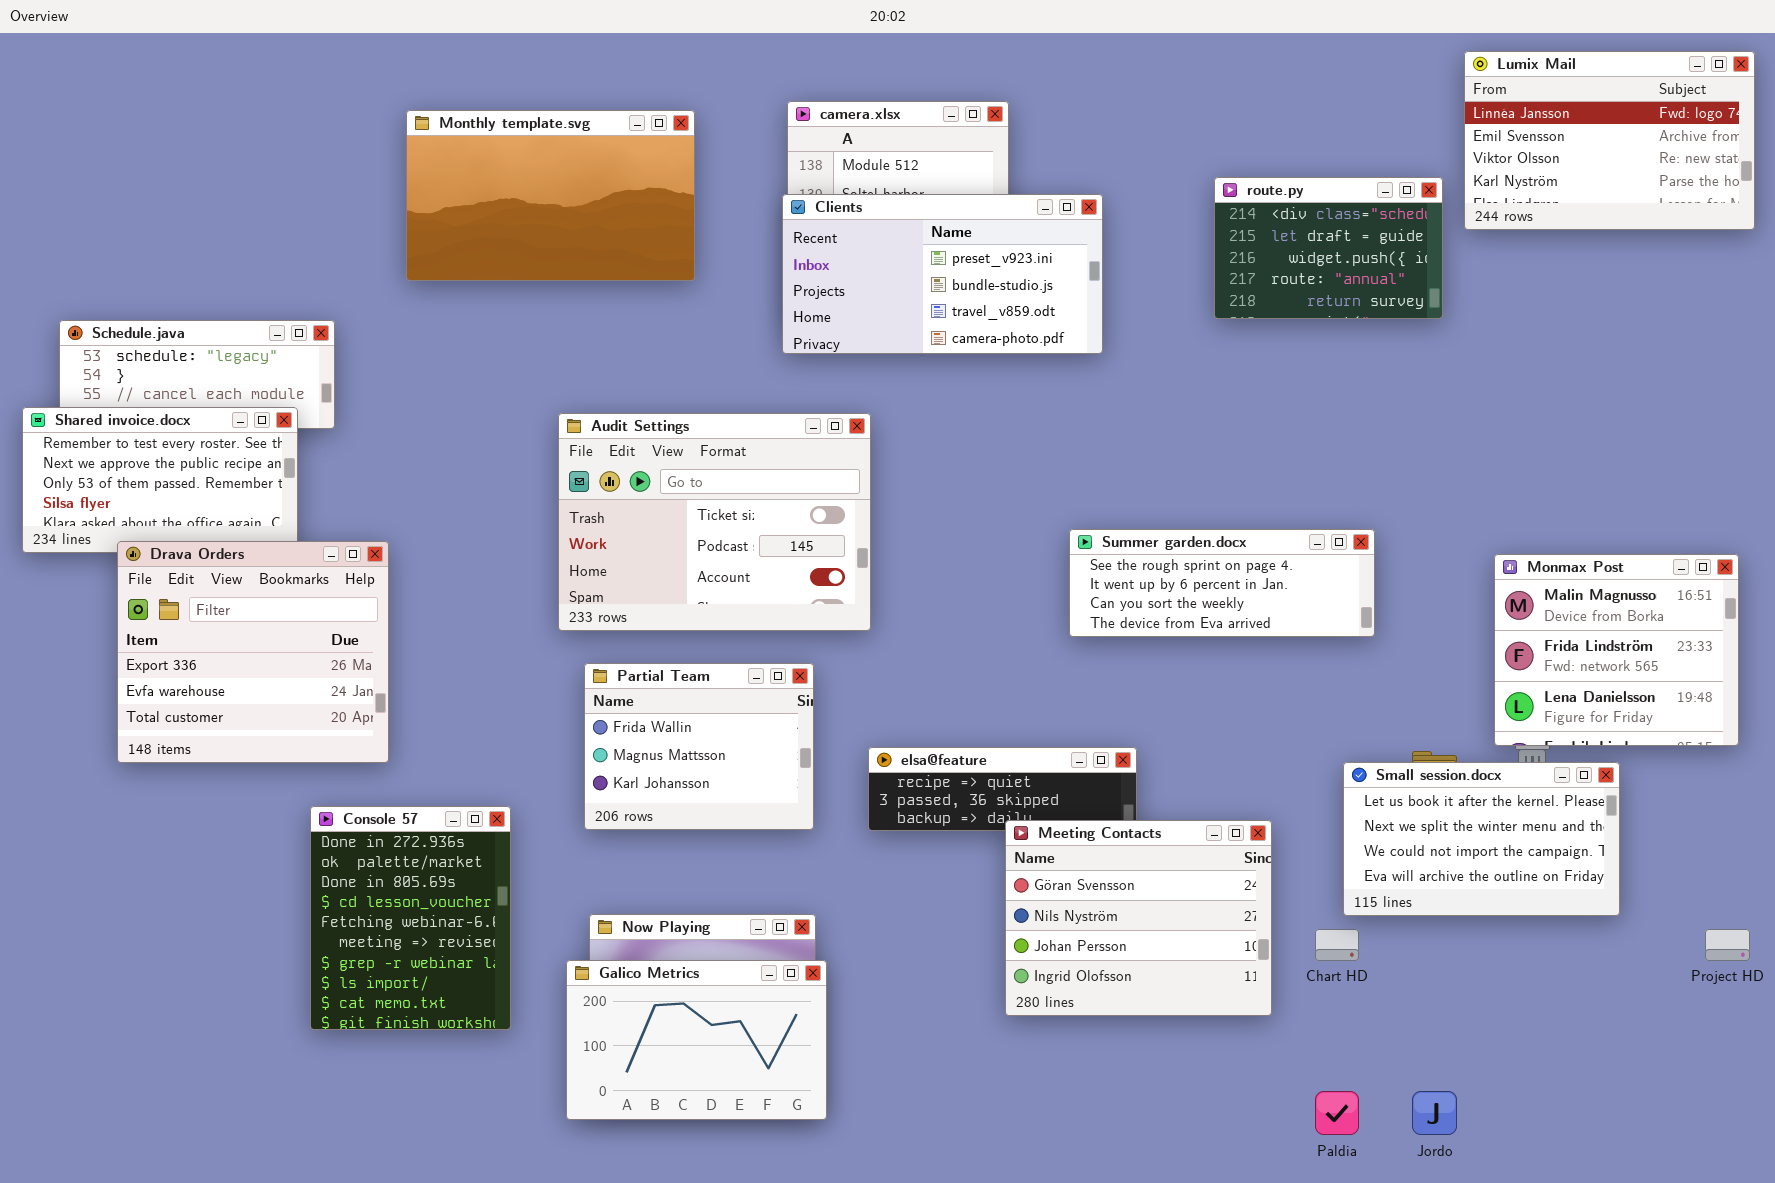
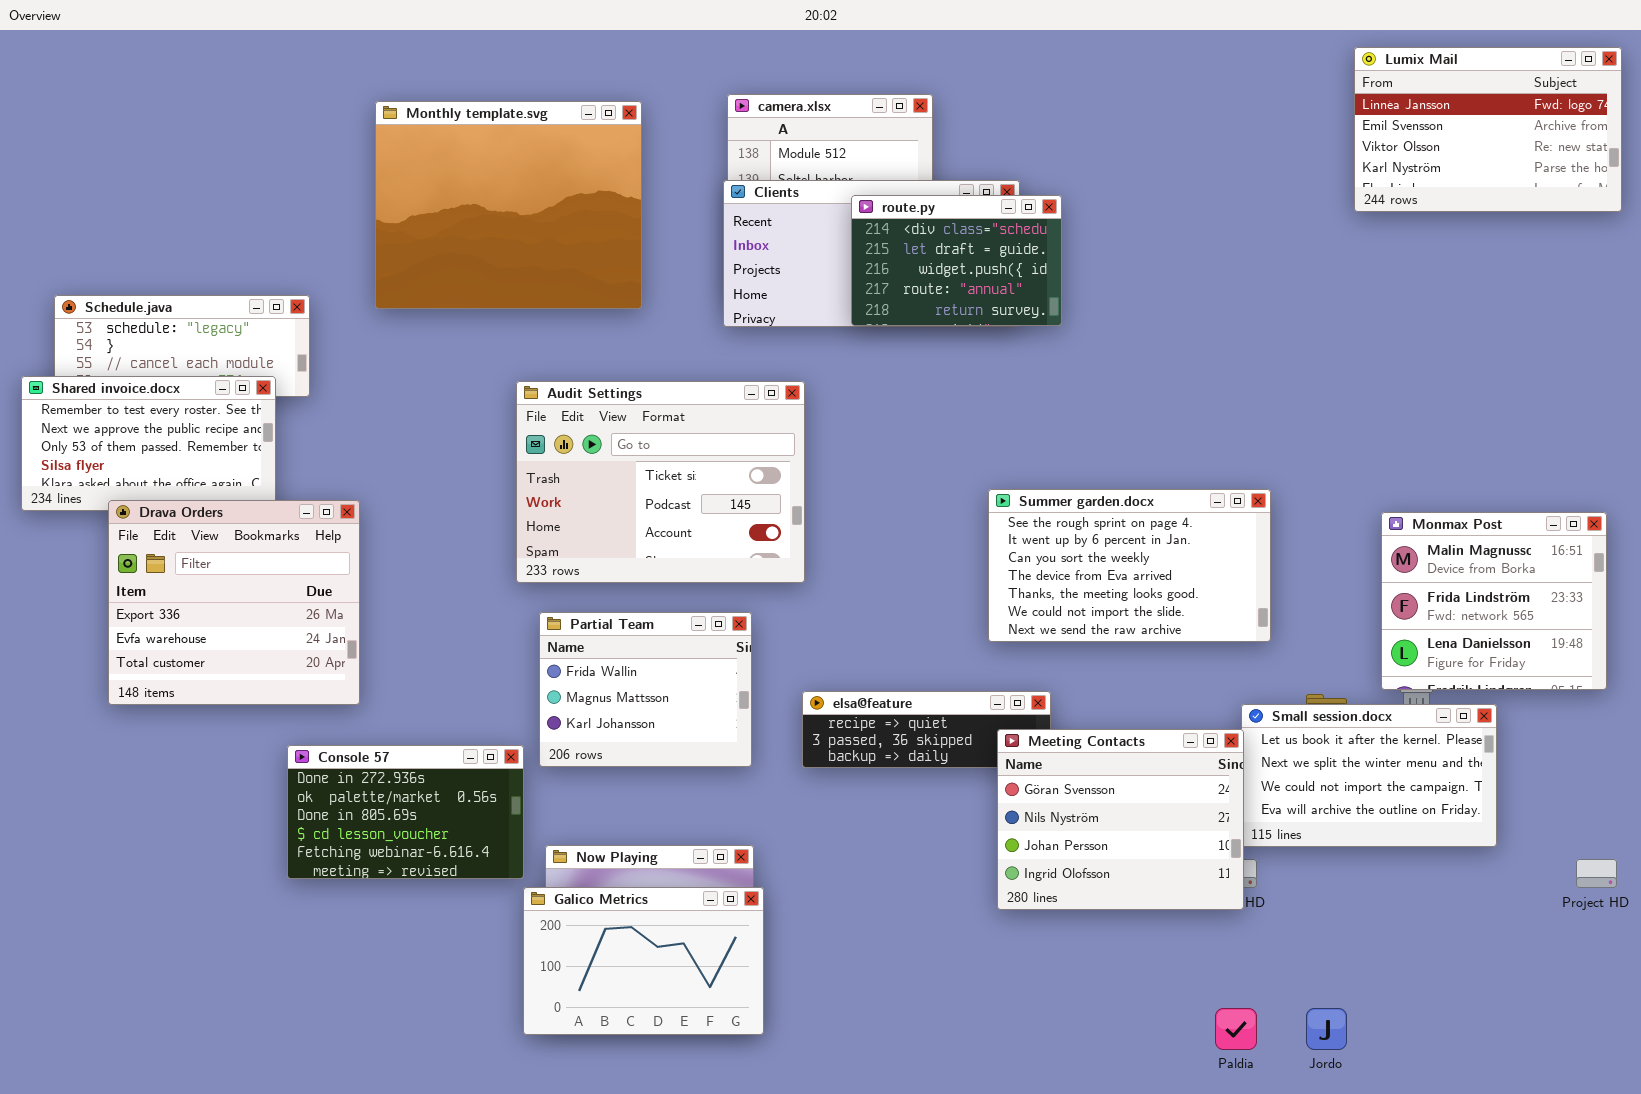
Monthly template.svg: [406,110,695,281] -> [375,101,642,309], resized
route.py: [1214,177,1443,319] -> [851,195,1062,326], moved
Summer garden.docx: [1069,529,1375,637] -> [988,489,1271,642], resized
Console 57: [310,806,511,1030] -> [287,745,524,879], resized
Meeting Contacts: [1005,820,1272,1016] -> [997,729,1244,910], moved

